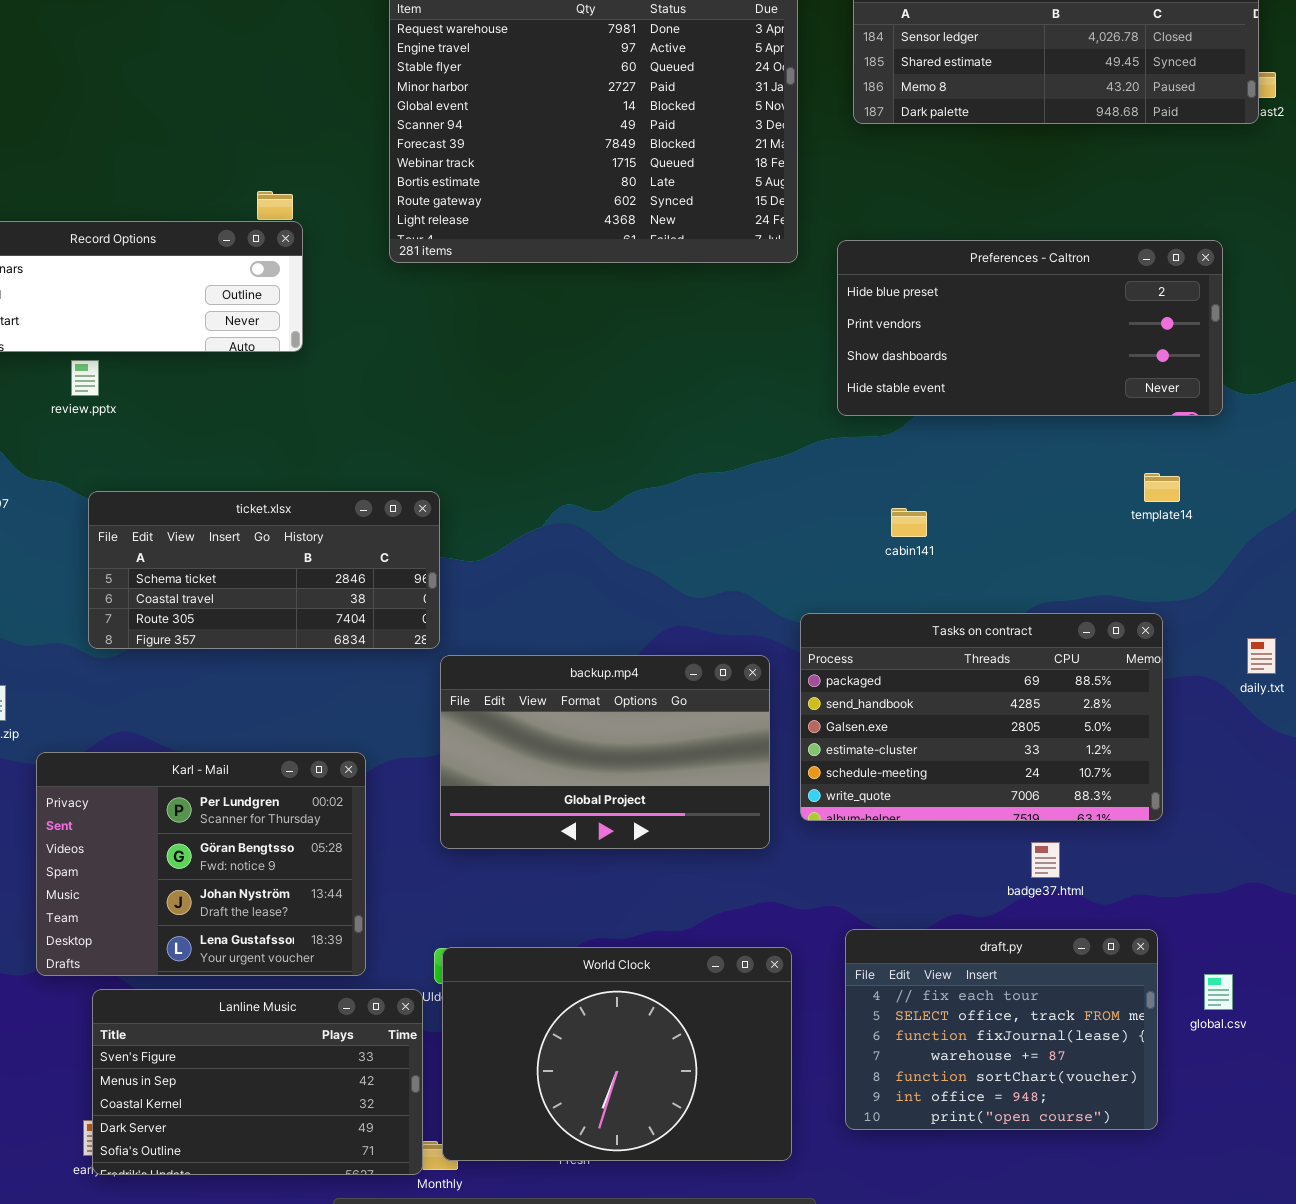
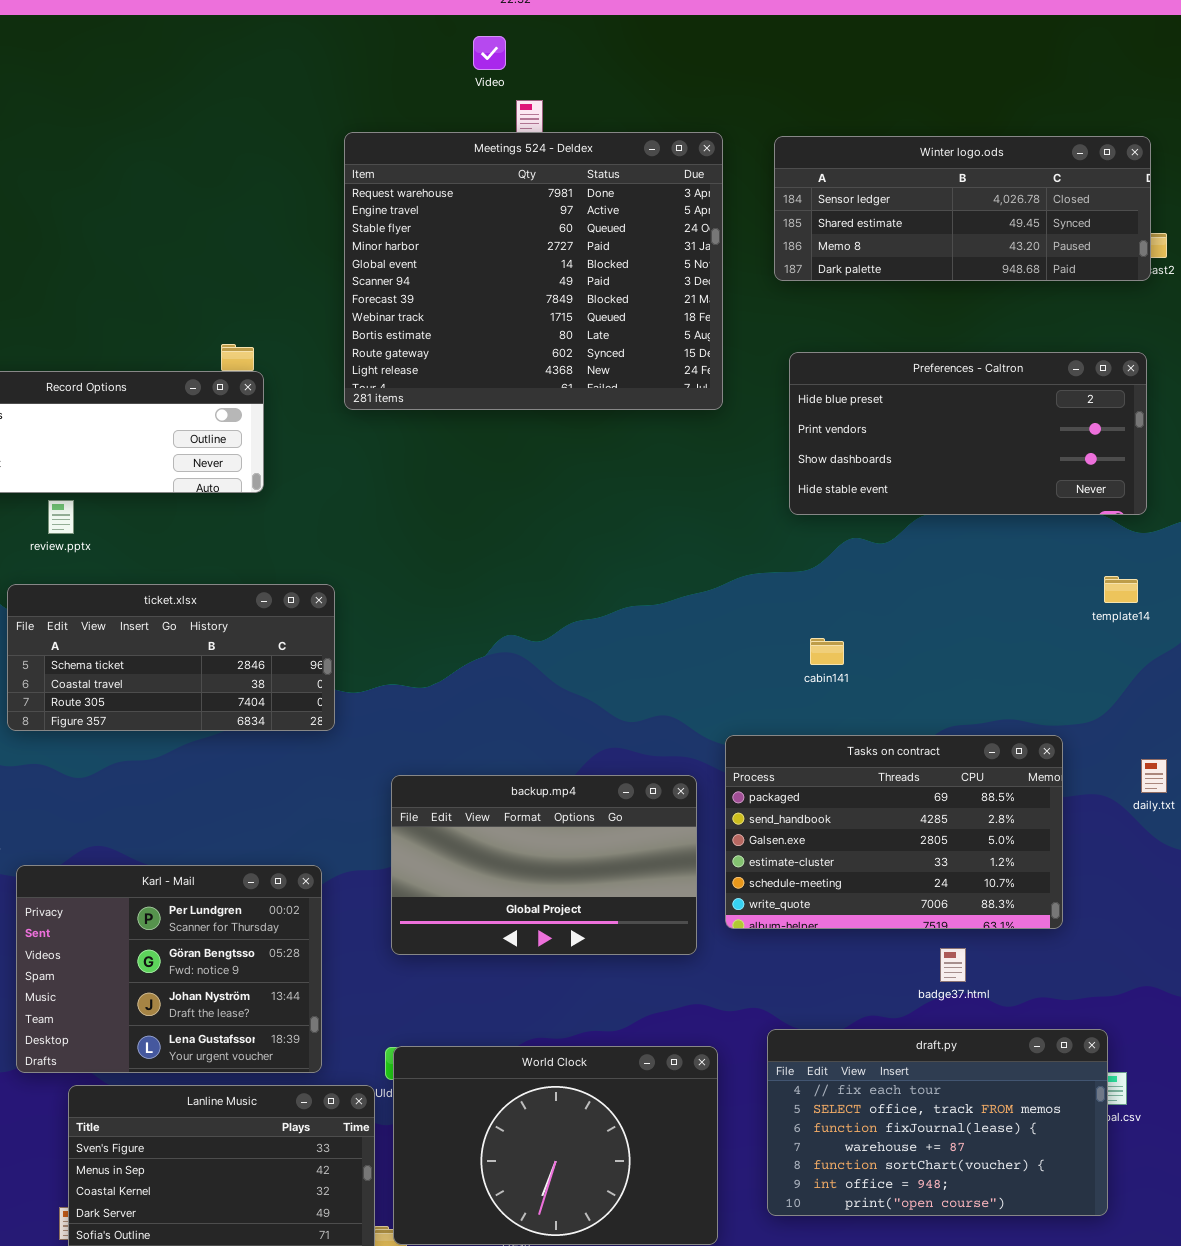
Preferences - Caltron: [837,240,1223,416] -> [789,352,1147,515], moved
template14: [1144,473,1180,502] -> [1104,576,1138,603], moved
ticket.xlsx: [88,491,440,649] -> [7,584,335,731], moved
draft.py: [845,929,1158,1130] -> [767,1029,1108,1216], resized

